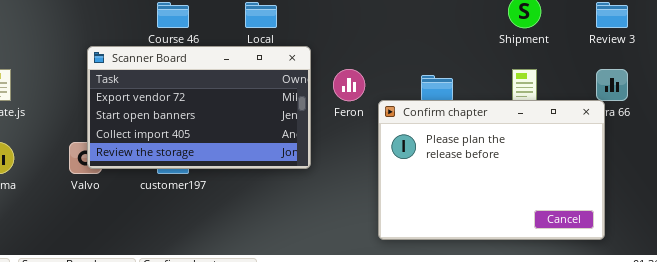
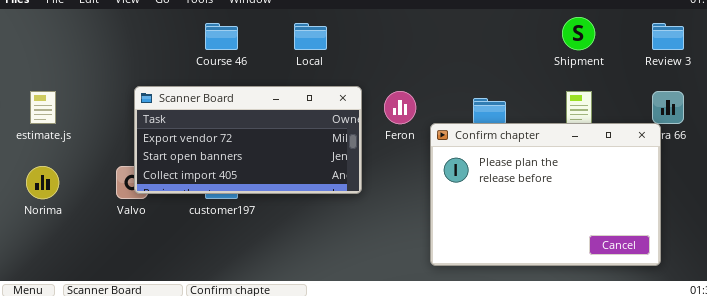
Scanner Board: [87,46,311,169] -> [134,86,362,194], resized

